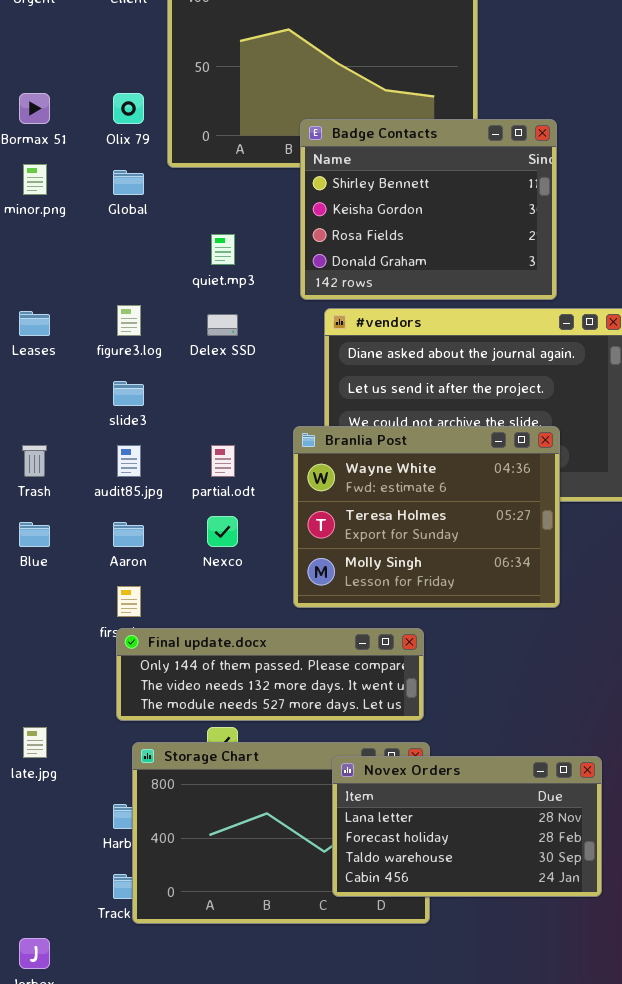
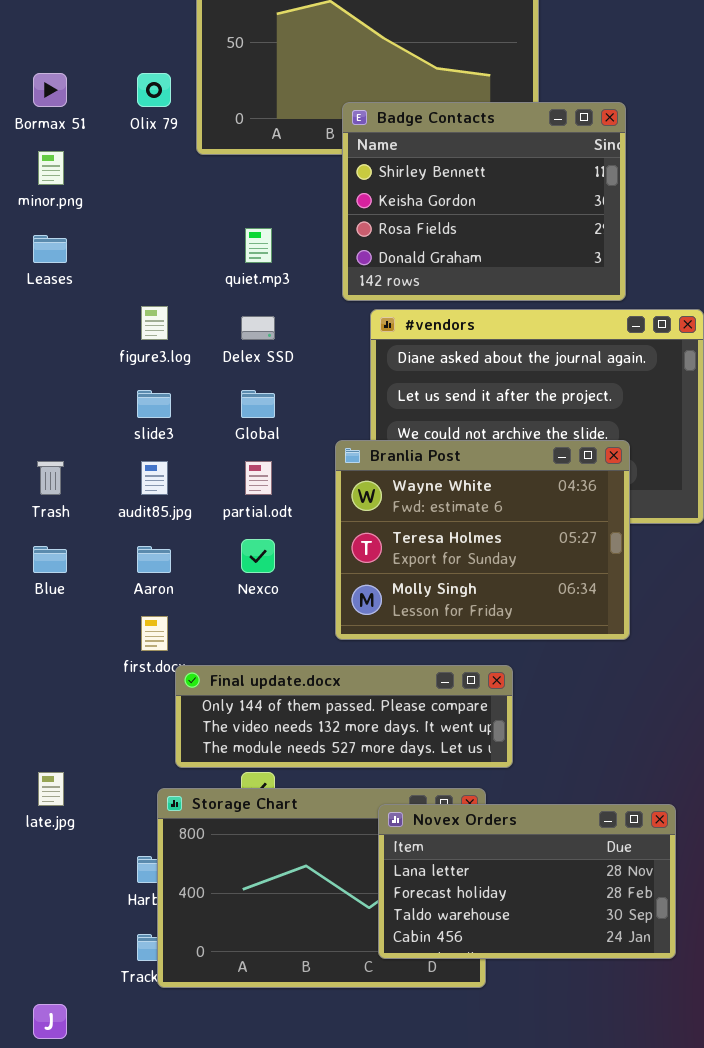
Global: [113,170,144,195] -> [241,390,275,418], moved
Leases: [19,311,50,336] -> [33,235,67,263], moved
Final update.docx: [116,628,424,721] -> [175,665,513,768], moved

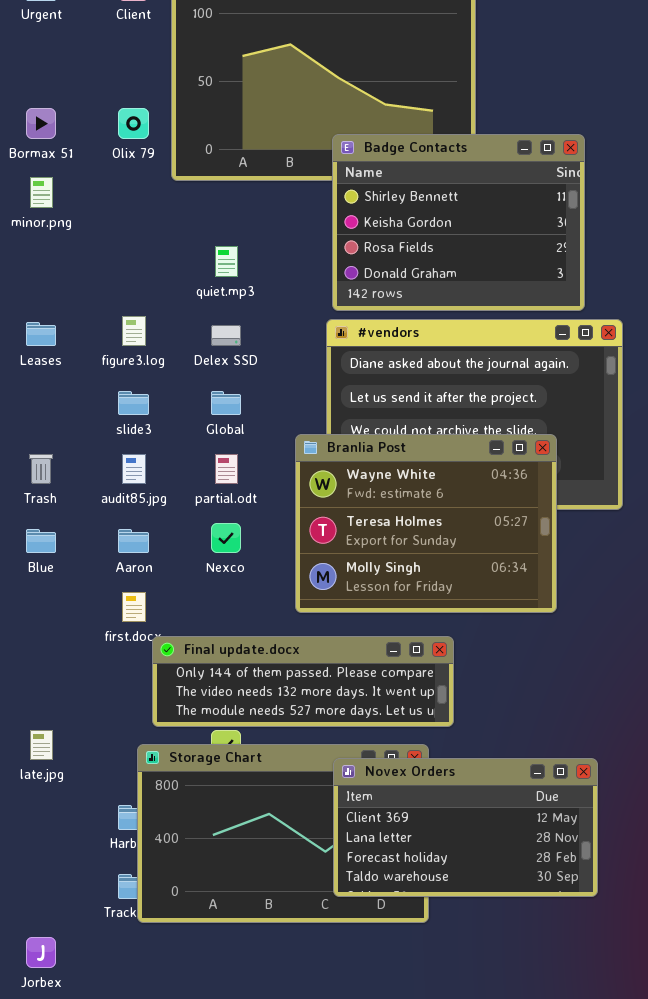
Badge Contacts: [342,102,626,301] -> [332,134,585,311], moved
Leases: [33,235,67,263] -> [26,322,56,346], moved
Novex Orders: [378,804,676,959] -> [333,758,598,897], scrolled up 1 row

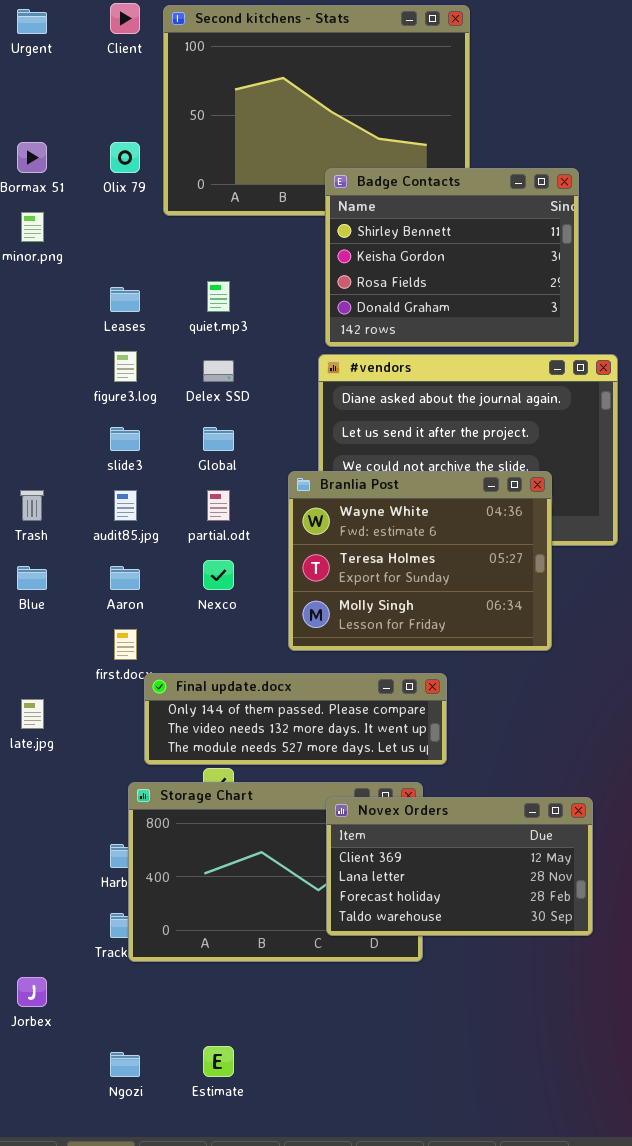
Leases: [26,322,56,346] -> [110,287,140,312], moved
late.jpg: [30,730,53,760] -> [21,699,44,729], moved

